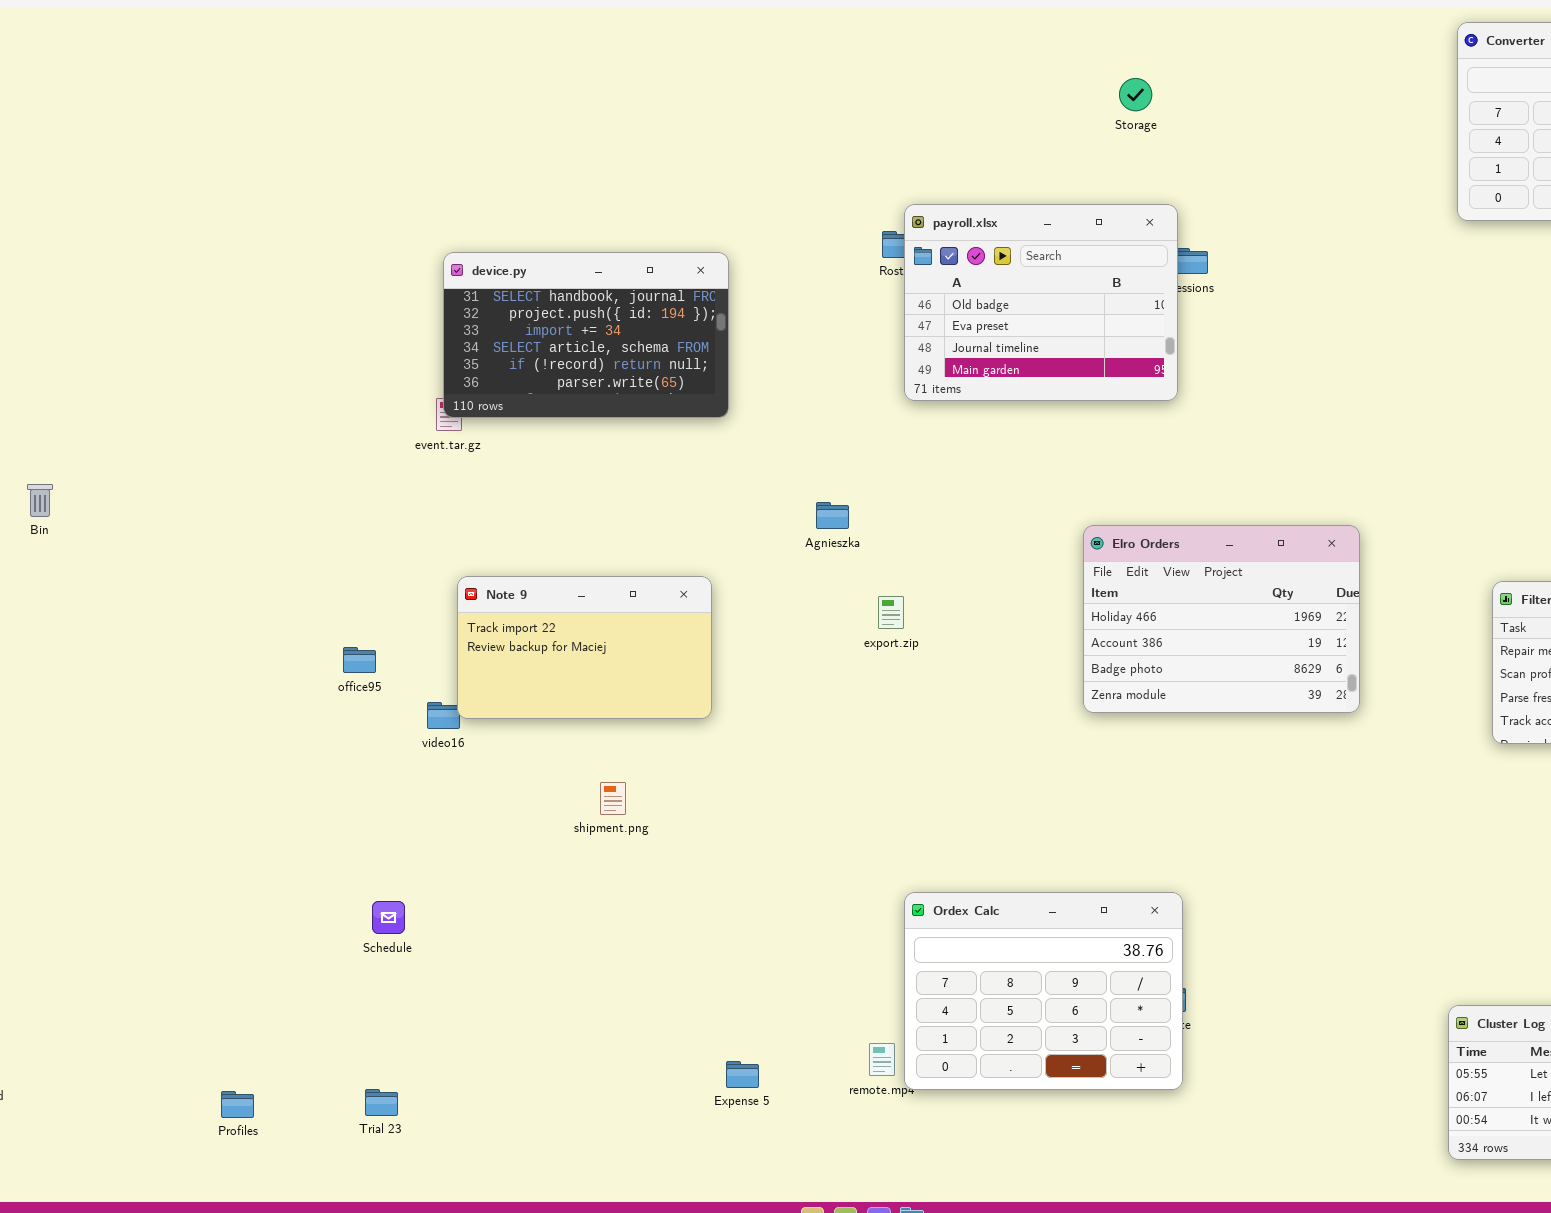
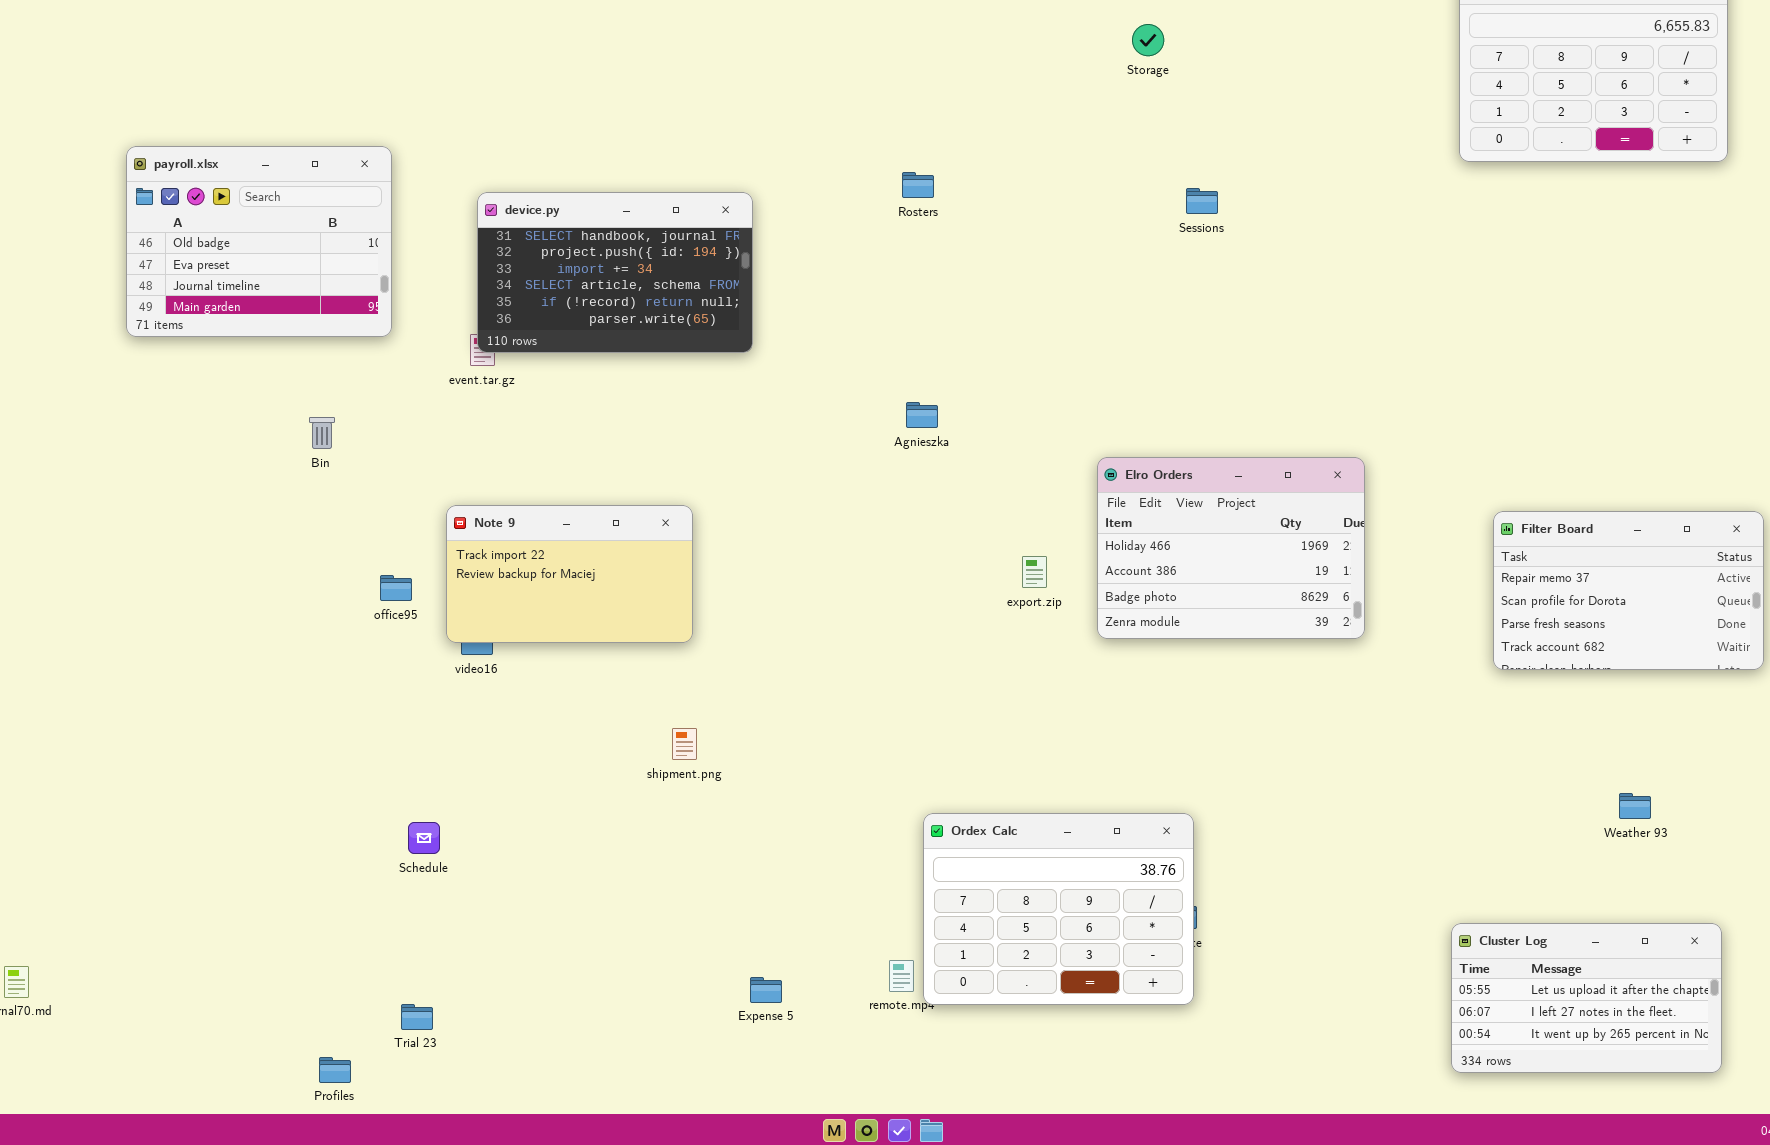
payroll.xlsx: [904,204,1178,401] -> [126,146,392,337], moved
Bin: [27,484,53,517] -> [309,417,335,449], moved
Agnieszka: [816,502,849,529] -> [906,402,938,428], moved
Note 9: [457,576,712,719] -> [446,505,693,643], moved
export.zip: [878,596,904,629] -> [1022,556,1047,588], moved
shipment.png: [600,782,626,815] -> [672,728,697,760], moved
Profiles: [221,1091,254,1118] -> [319,1057,351,1083], moved

